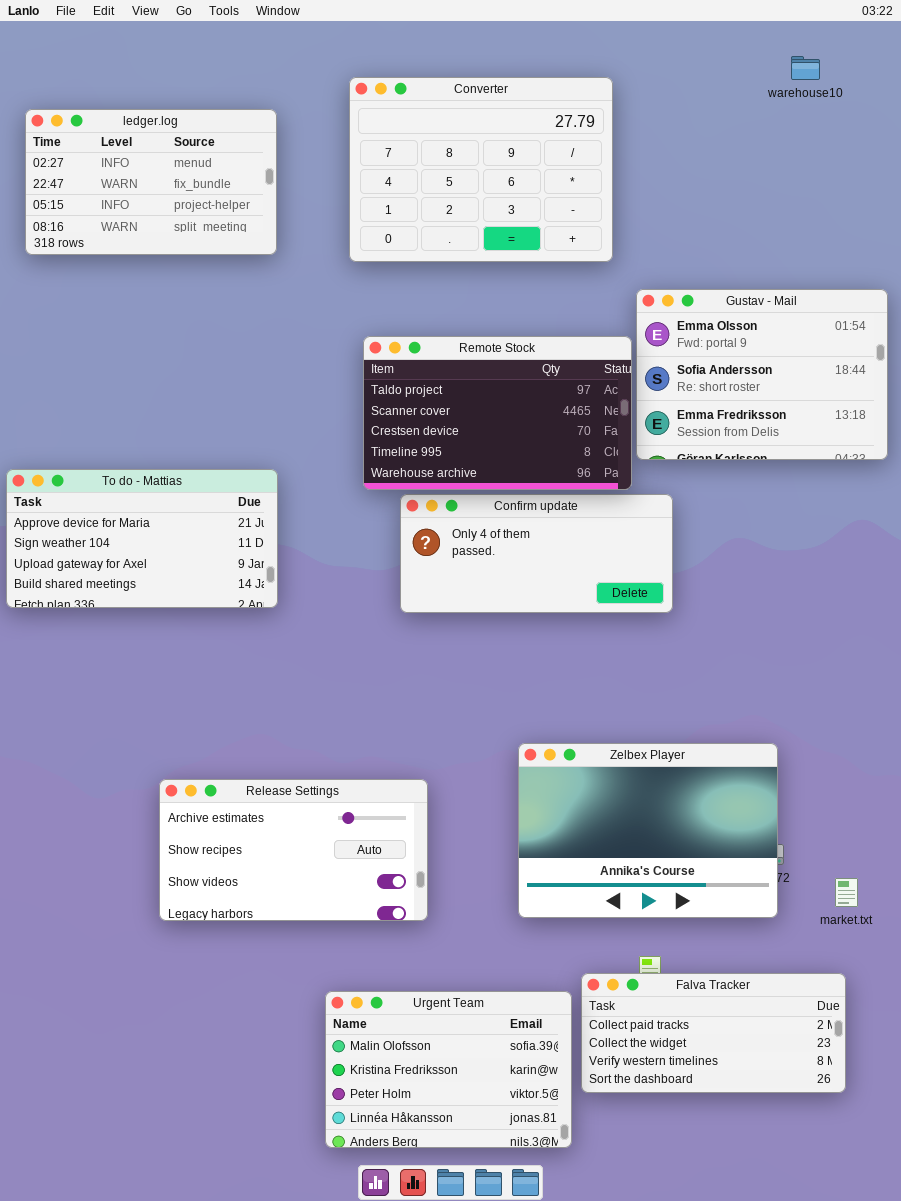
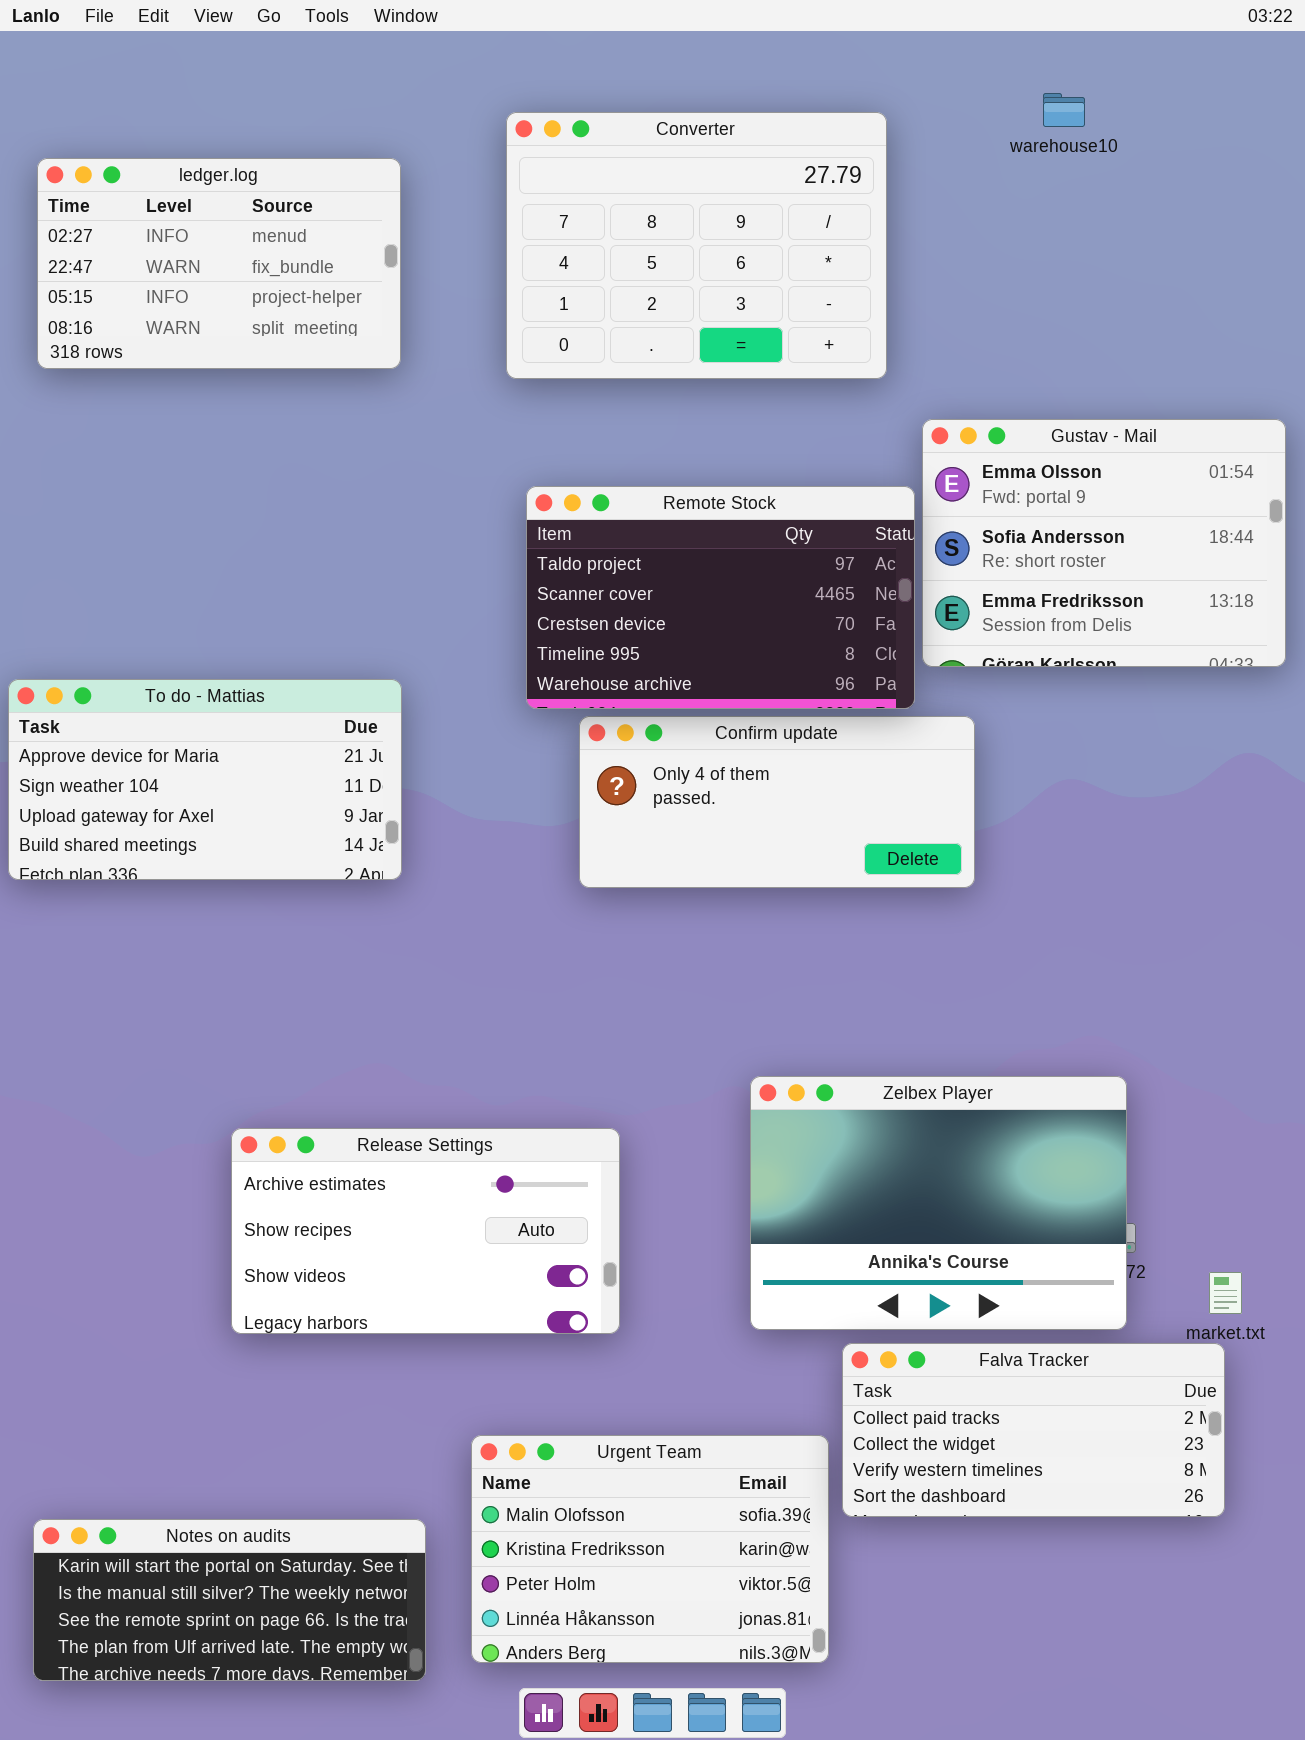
warehouse10: [791,56,820,80] -> [1043,93,1085,127], moved
Falva Tracker: [581,973,846,1093] -> [842,1343,1225,1517], moved
Notes on audits: none -> [33,1519,426,1681], opened

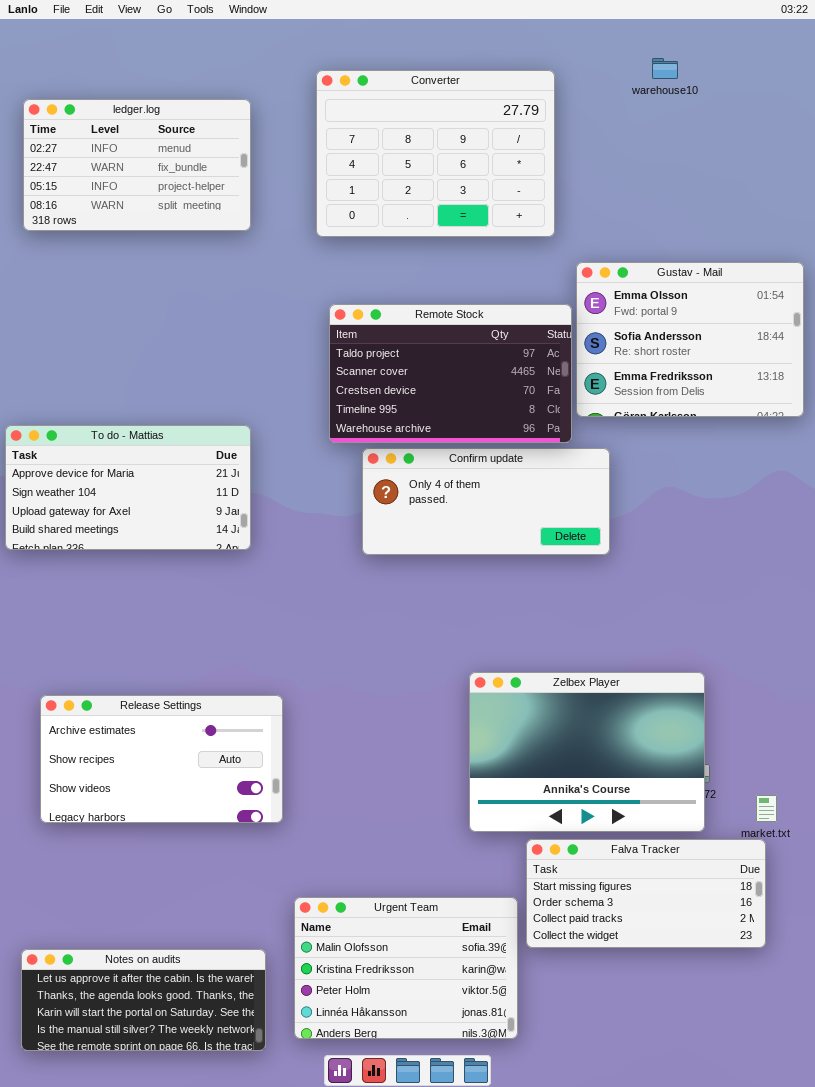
Release Settings: [231,1128,620,1334] -> [40,695,283,823], moved
Falva Tracker: [842,1343,1225,1517] -> [526,839,766,948], scrolled up 2 rows
Notes on audits: [33,1519,426,1681] -> [21,949,266,1051], scrolled up 2 rows

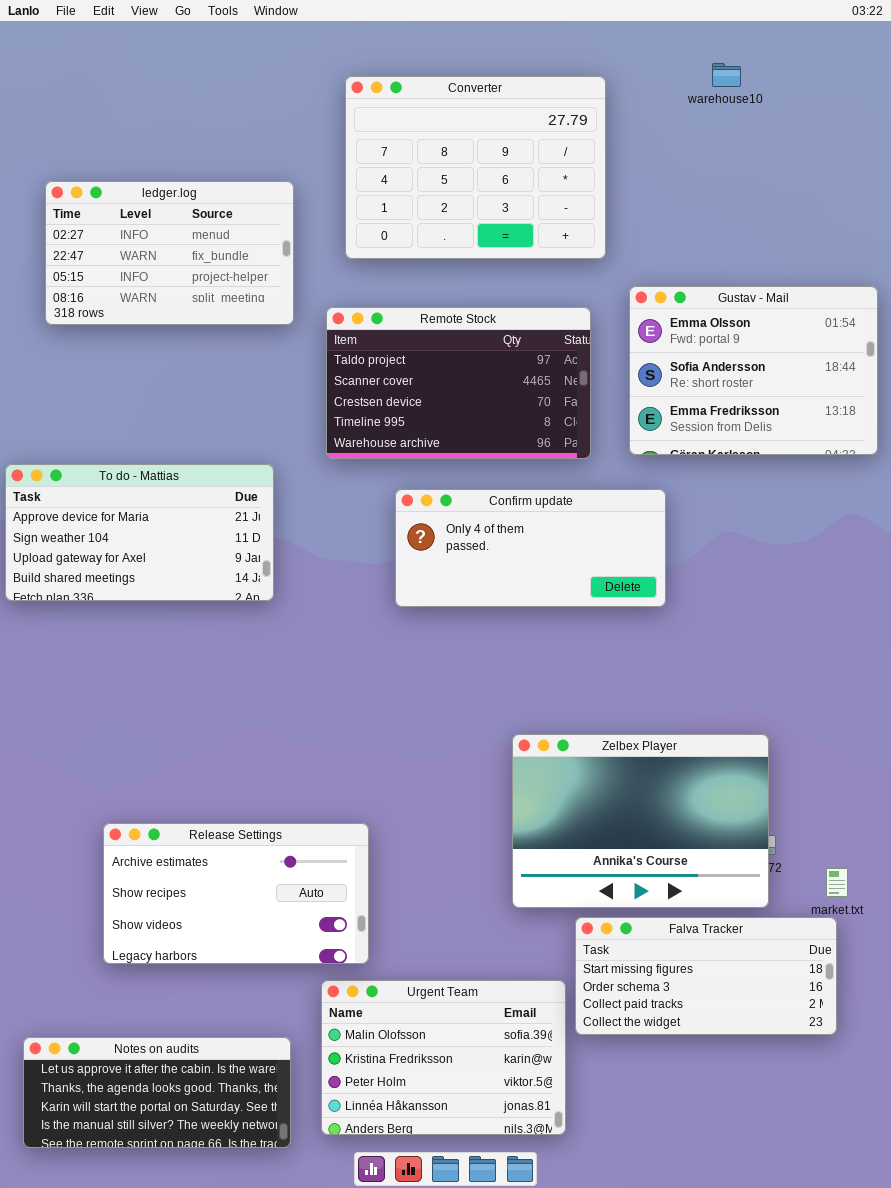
ledger.log: [23,99,251,231] -> [45,181,294,325], moved
Remote Stock: [329,304,572,443] -> [326,307,591,459], moved
Release Settings: [40,695,283,823] -> [103,823,369,964], moved

